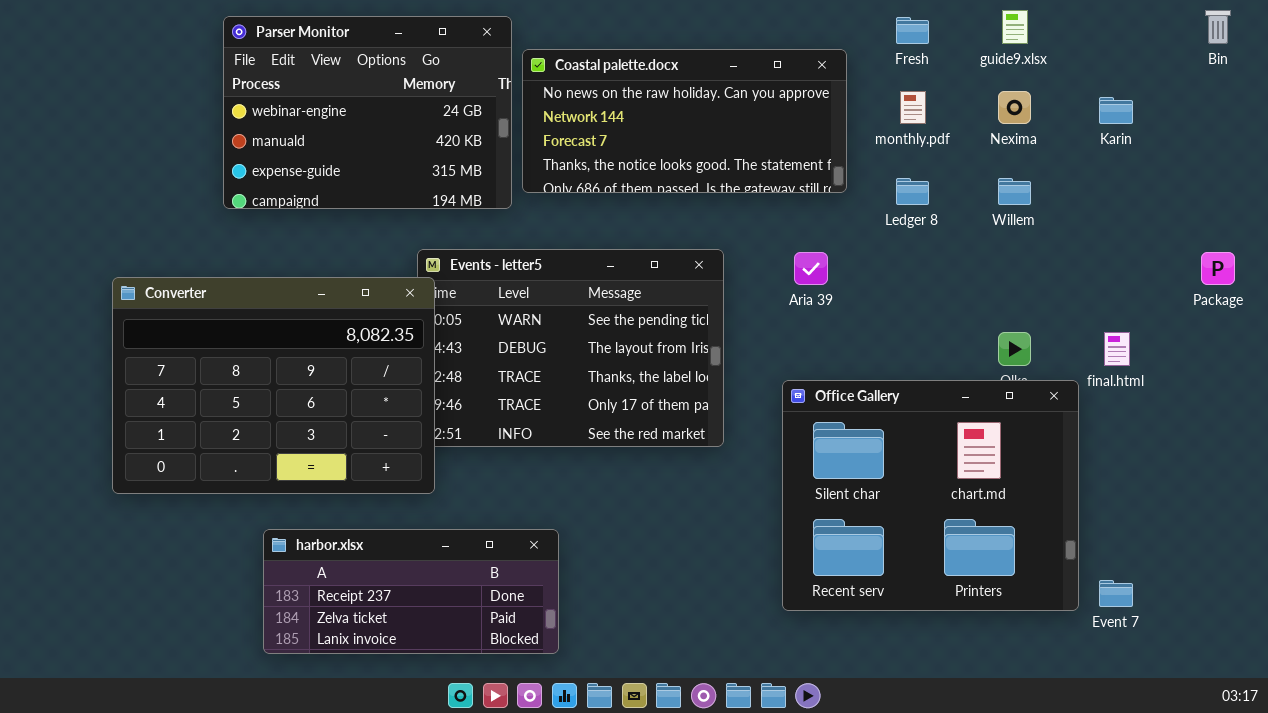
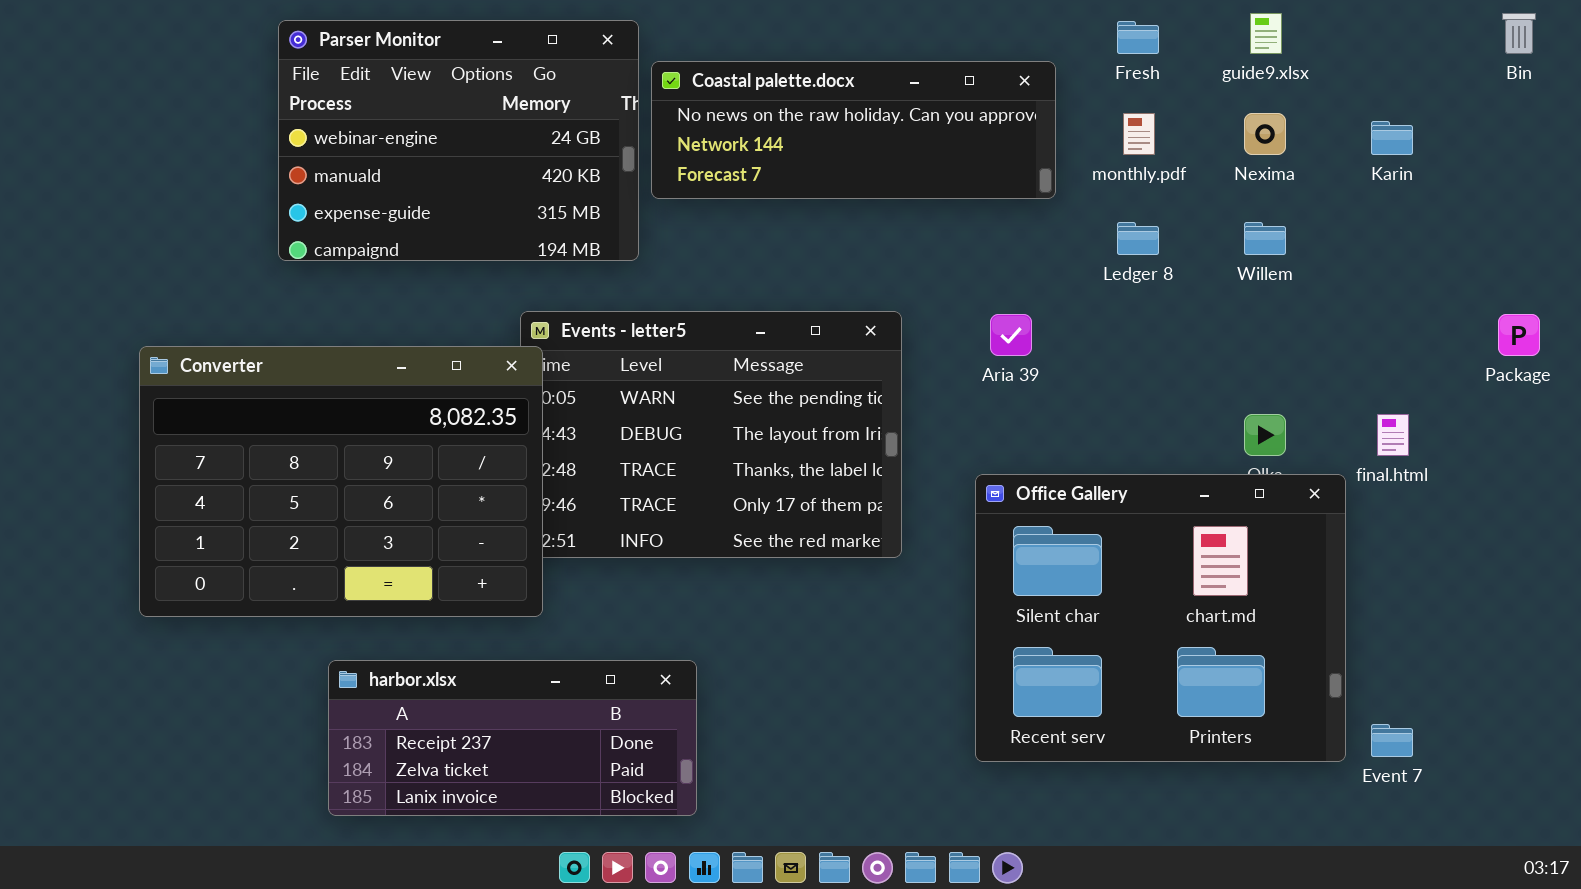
Coastal palette.docx: [522,49,847,193] -> [651,61,1056,199], resized

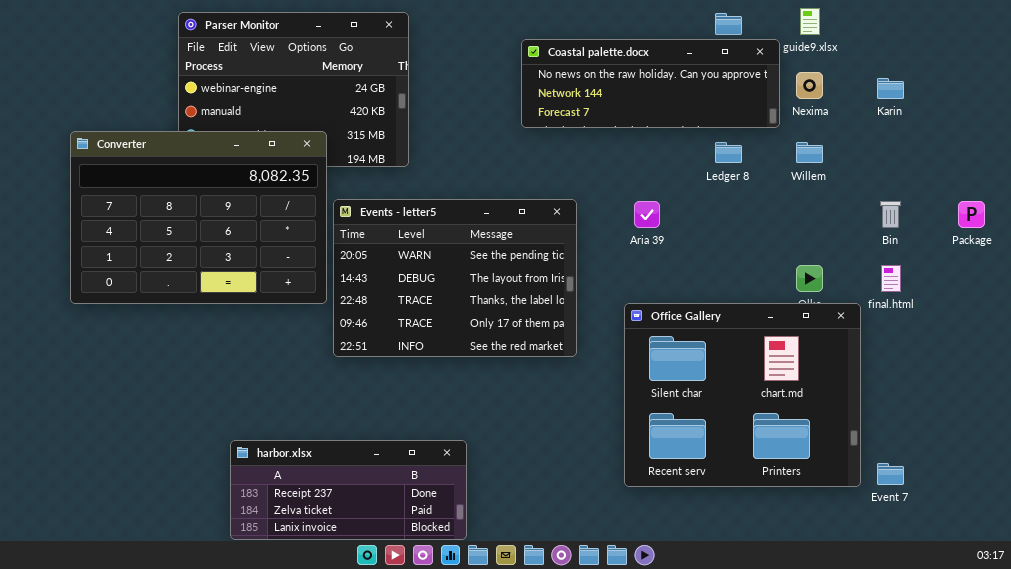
Bin: [1502,13,1536,54] -> [880,201,901,228], moved
Coastal palette.docx: [651,61,1056,199] -> [521,39,780,128], moved
Converter: [139,346,543,617] -> [70,131,327,304], moved
harbor.xlsx: [328,660,697,816] -> [230,440,467,540], moved

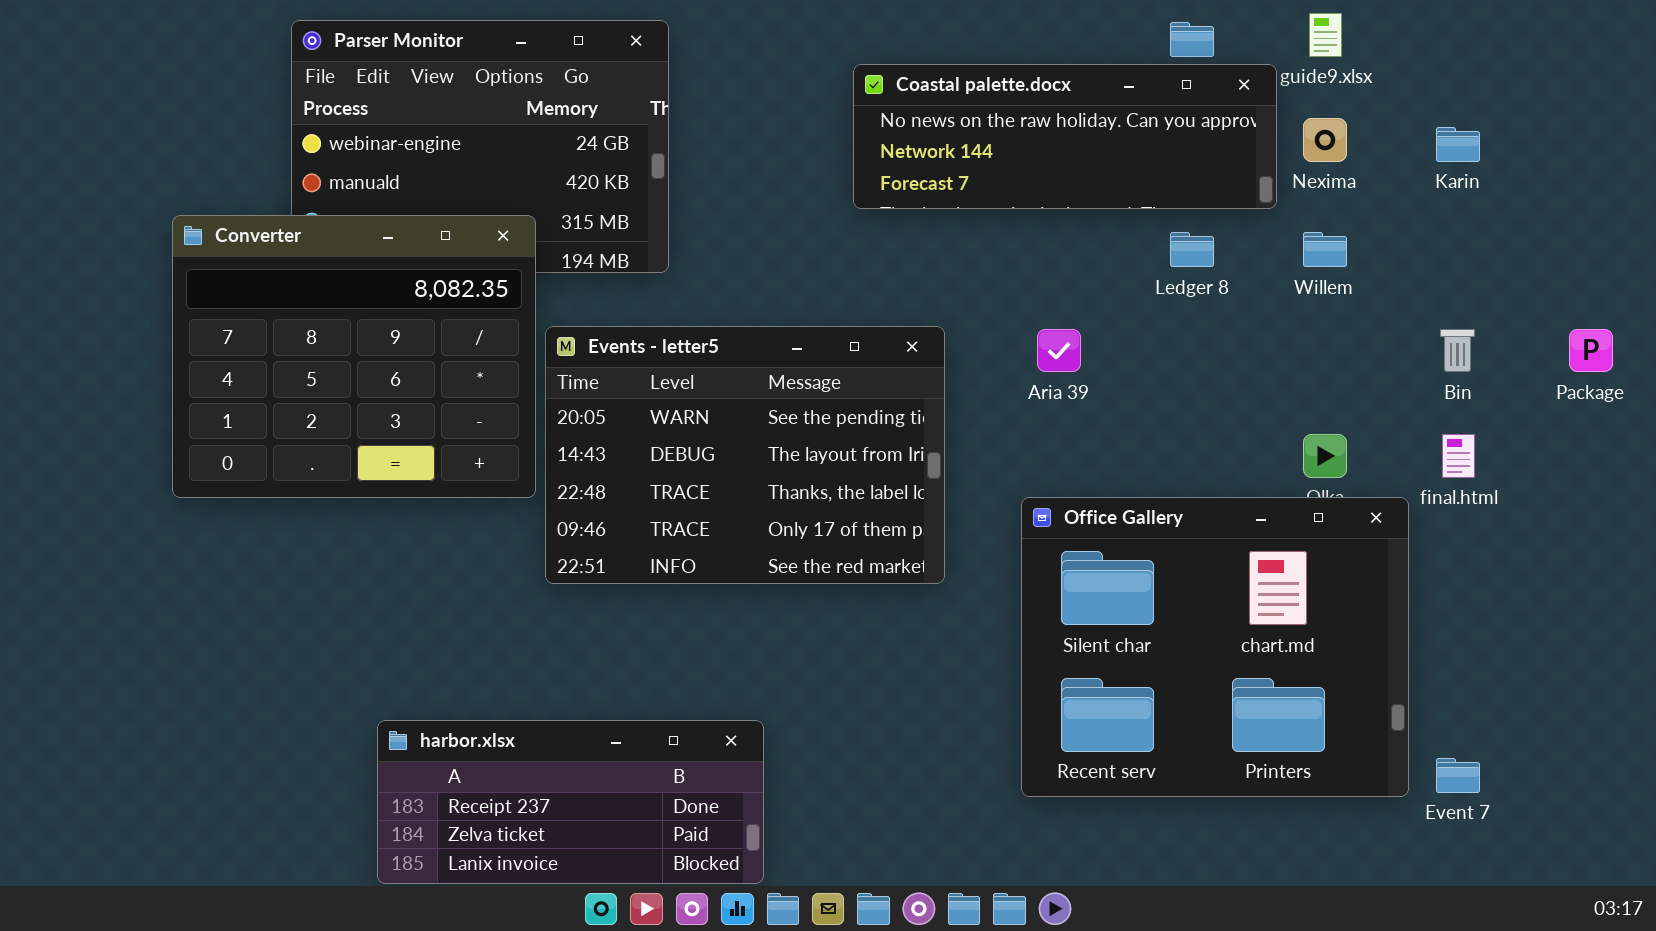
Converter: [70,131,327,304] -> [172,215,536,498], resized

